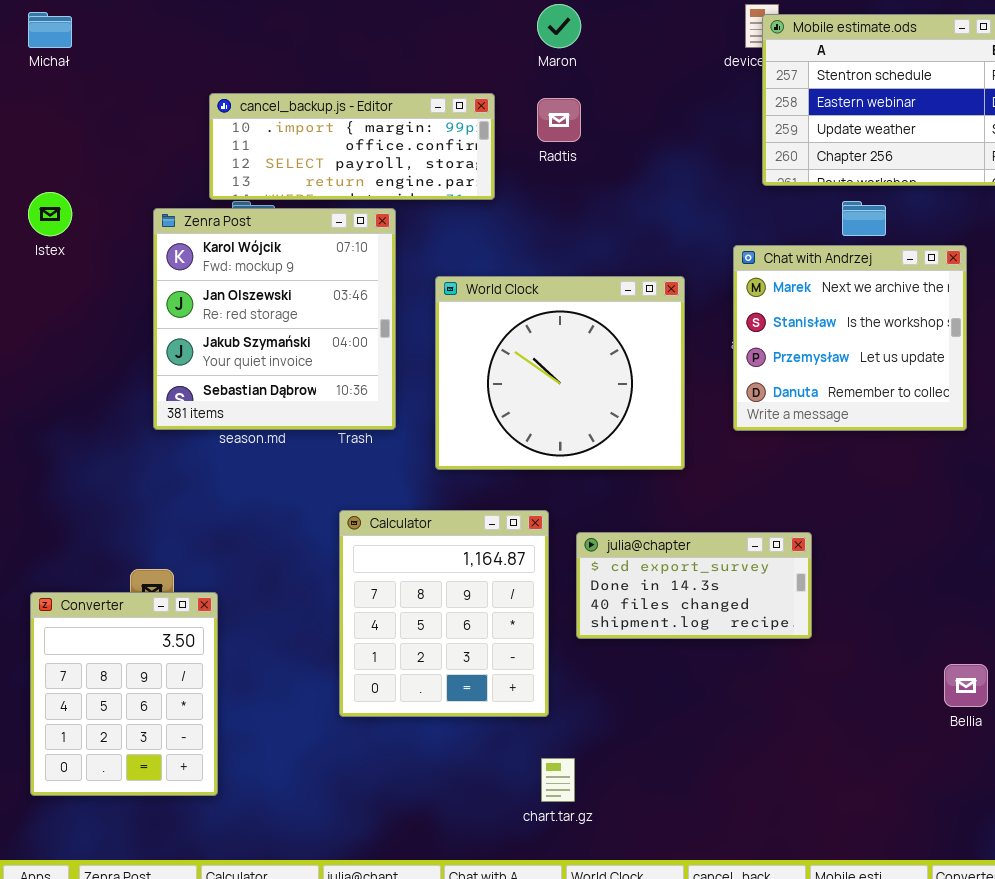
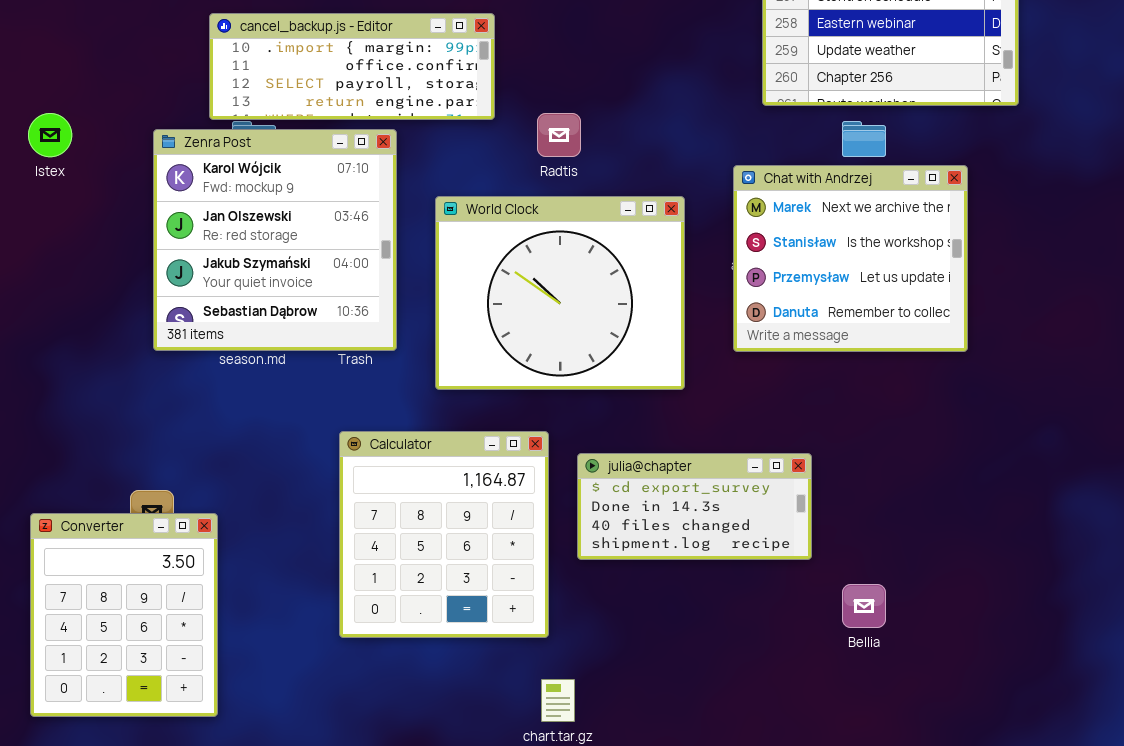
Radtis: [537,98,581,142] -> [537,113,581,157], moved
Bellia: [944,664,988,707] -> [842,584,886,628], moved

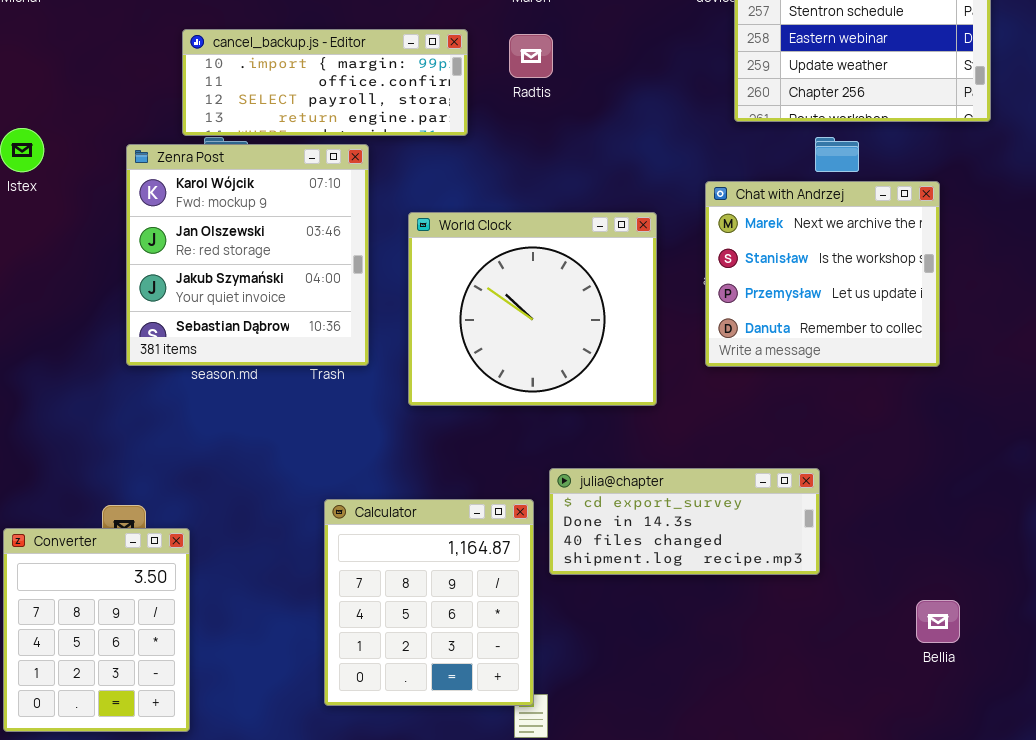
Radtis: [537,113,581,157] -> [509,34,553,78], moved
Calculator: [339,431,549,638] -> [324,499,534,706], moved
julia@chapter: [577,453,812,560] -> [549,468,820,575], resized
Bellia: [842,584,886,628] -> [916,600,960,643], moved

